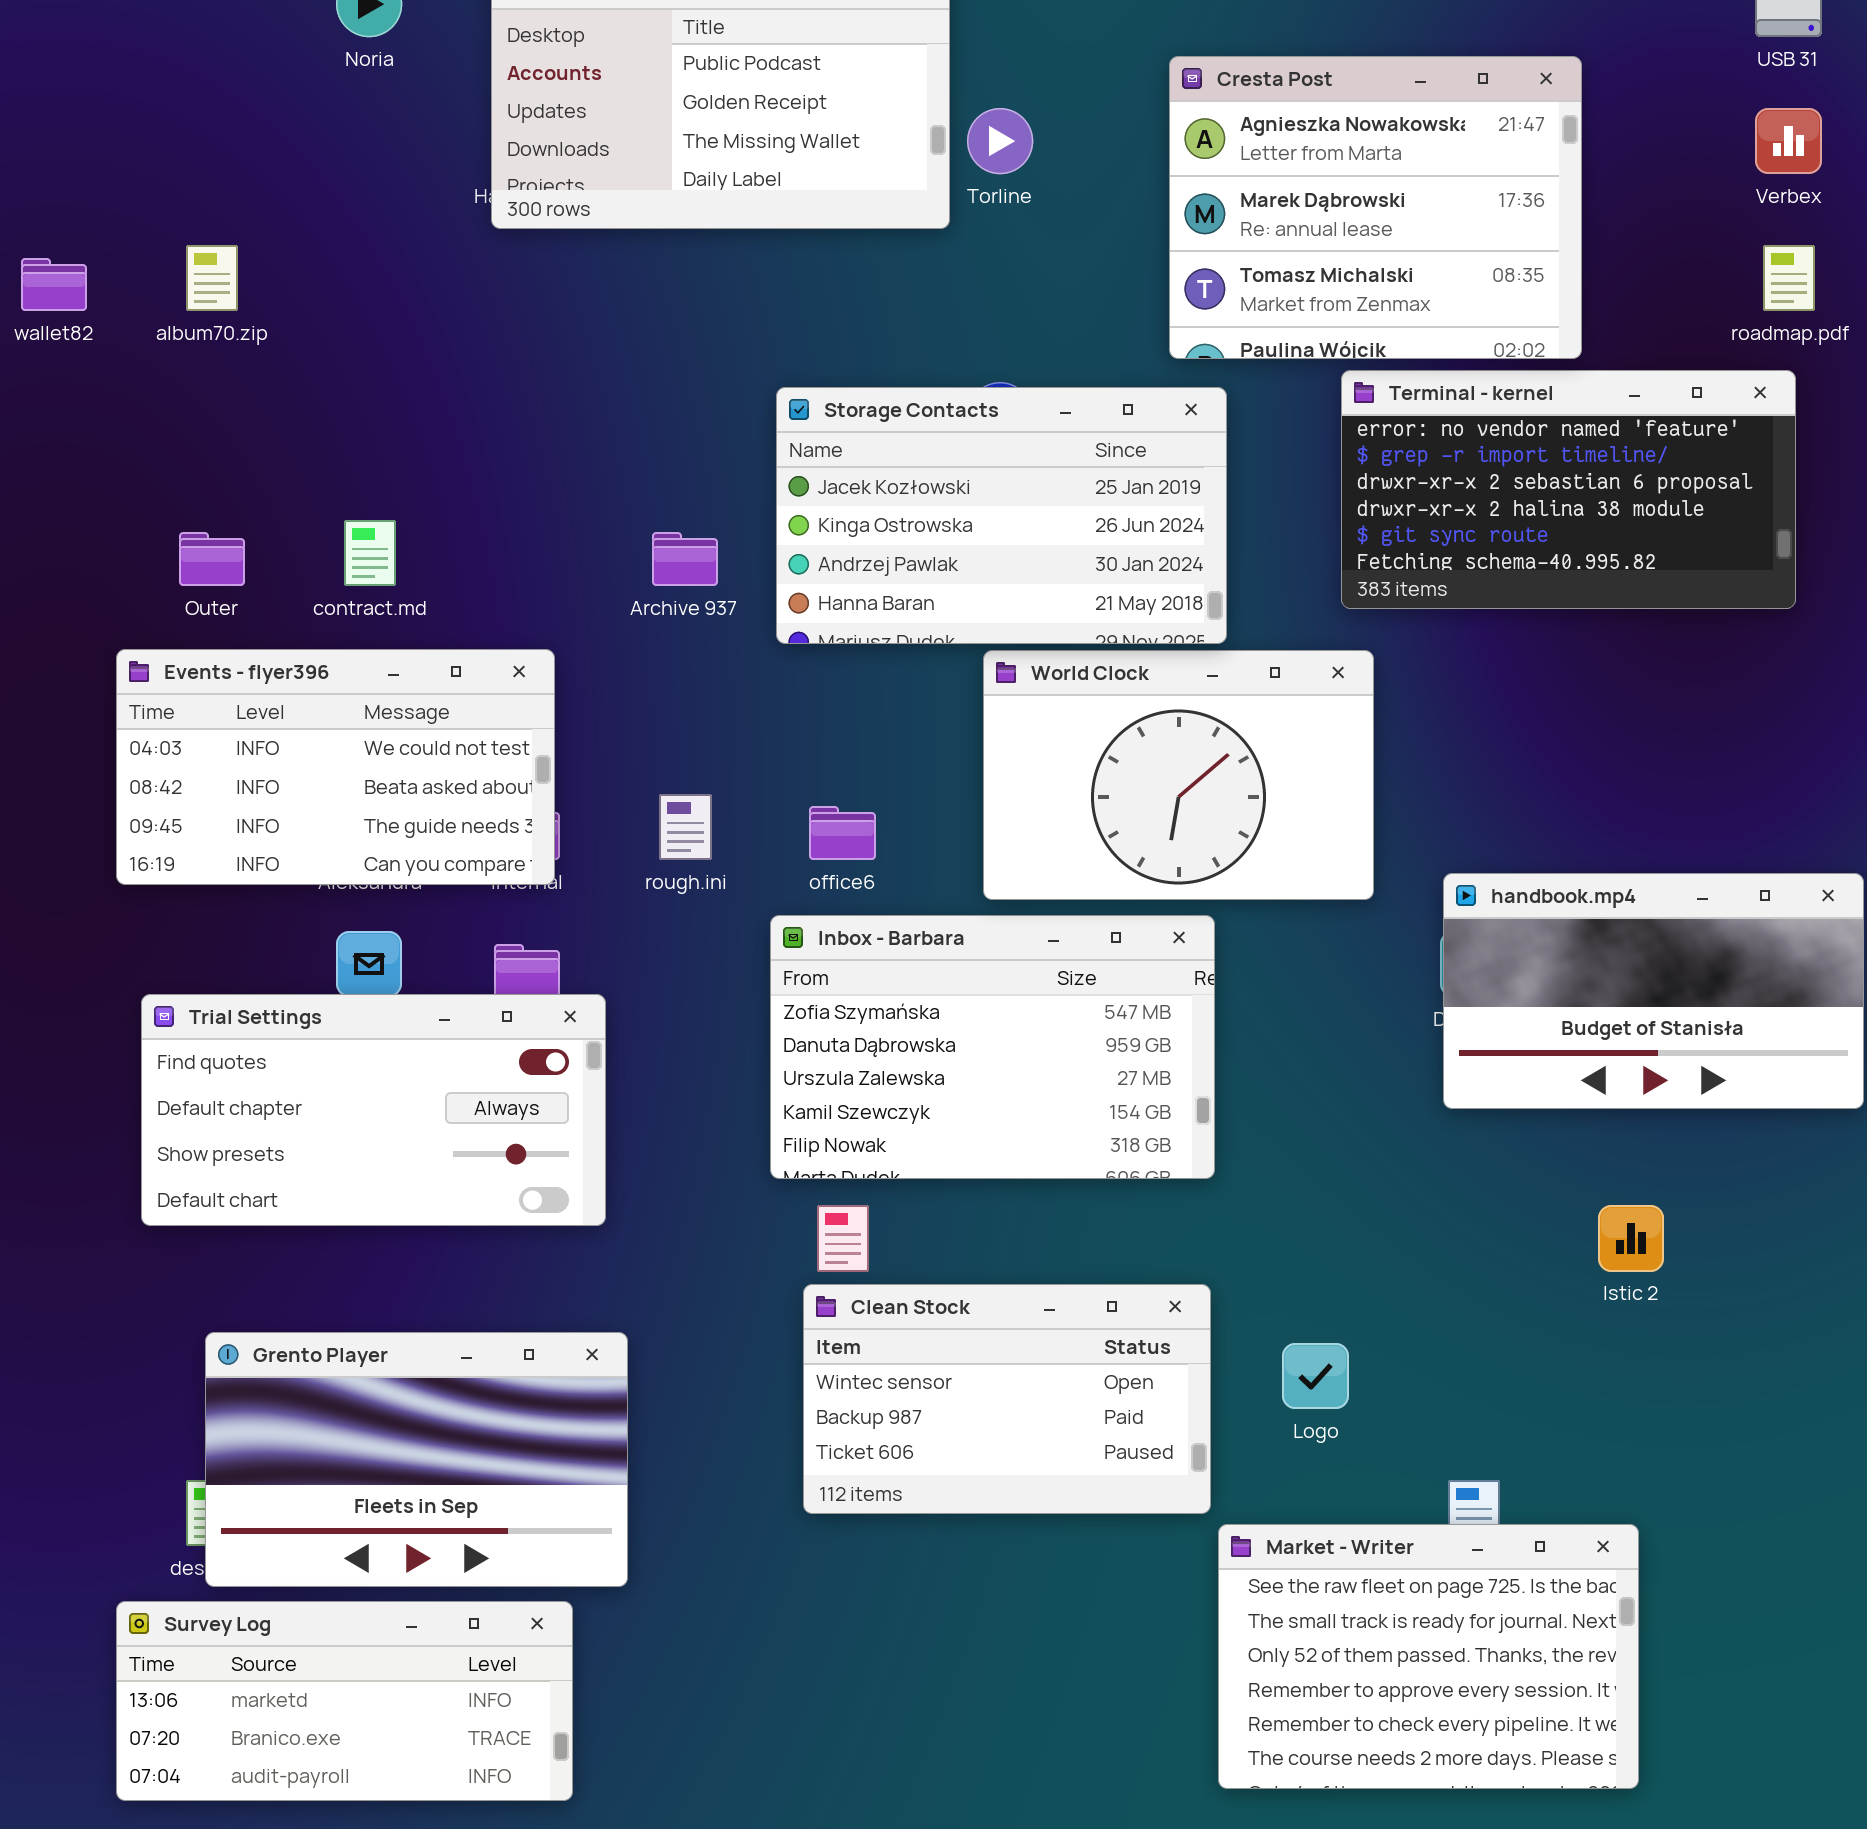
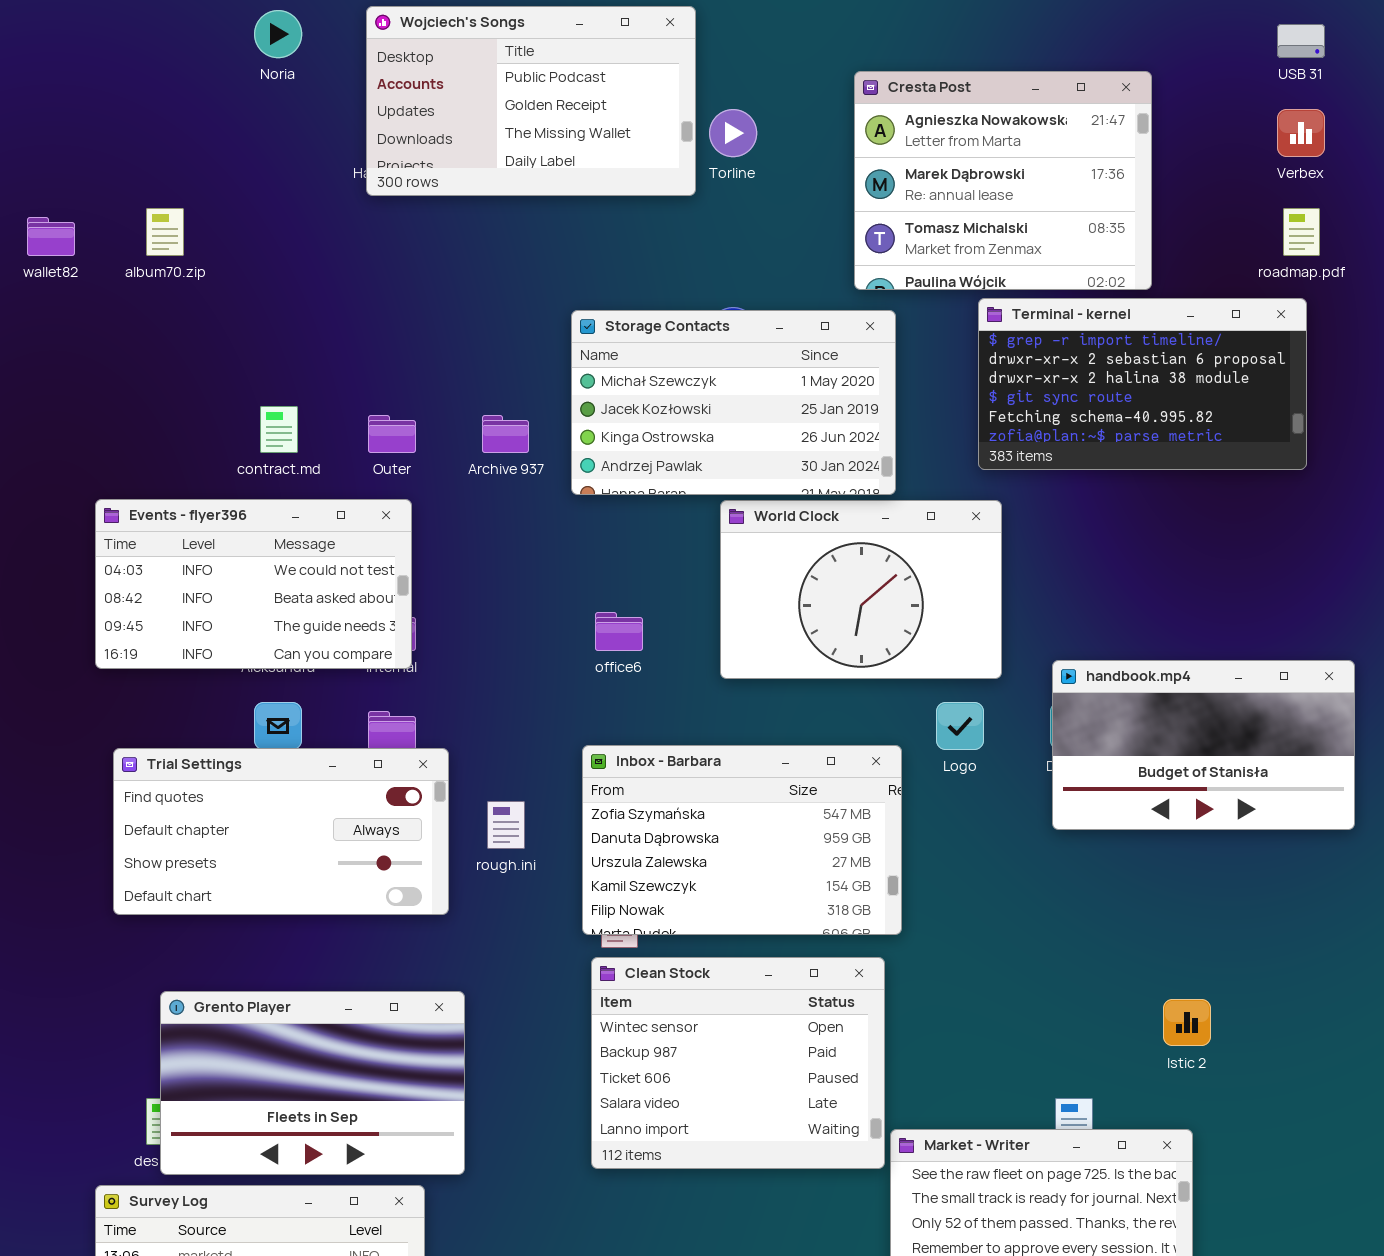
Terminal - kernel: [1341,370,1796,609] -> [978,298,1307,470], scrolled down 1 row
Storage Contacts: [776,387,1227,644] -> [571,310,896,495], scrolled up 1 row
Outer: [179,532,245,586] -> [368,415,416,453], moved
rough.ini: [659,794,712,860] -> [487,801,525,849], moved
Inbox - Barbara: [770,915,1215,1179] -> [582,745,902,935], moved
Istic 2: [1598,1205,1664,1272] -> [1163,999,1211,1046], moved
Clean Stock: [803,1284,1211,1514] -> [591,957,885,1169], resized
Logo: [1282,1343,1349,1409] -> [936,702,984,750], moved

